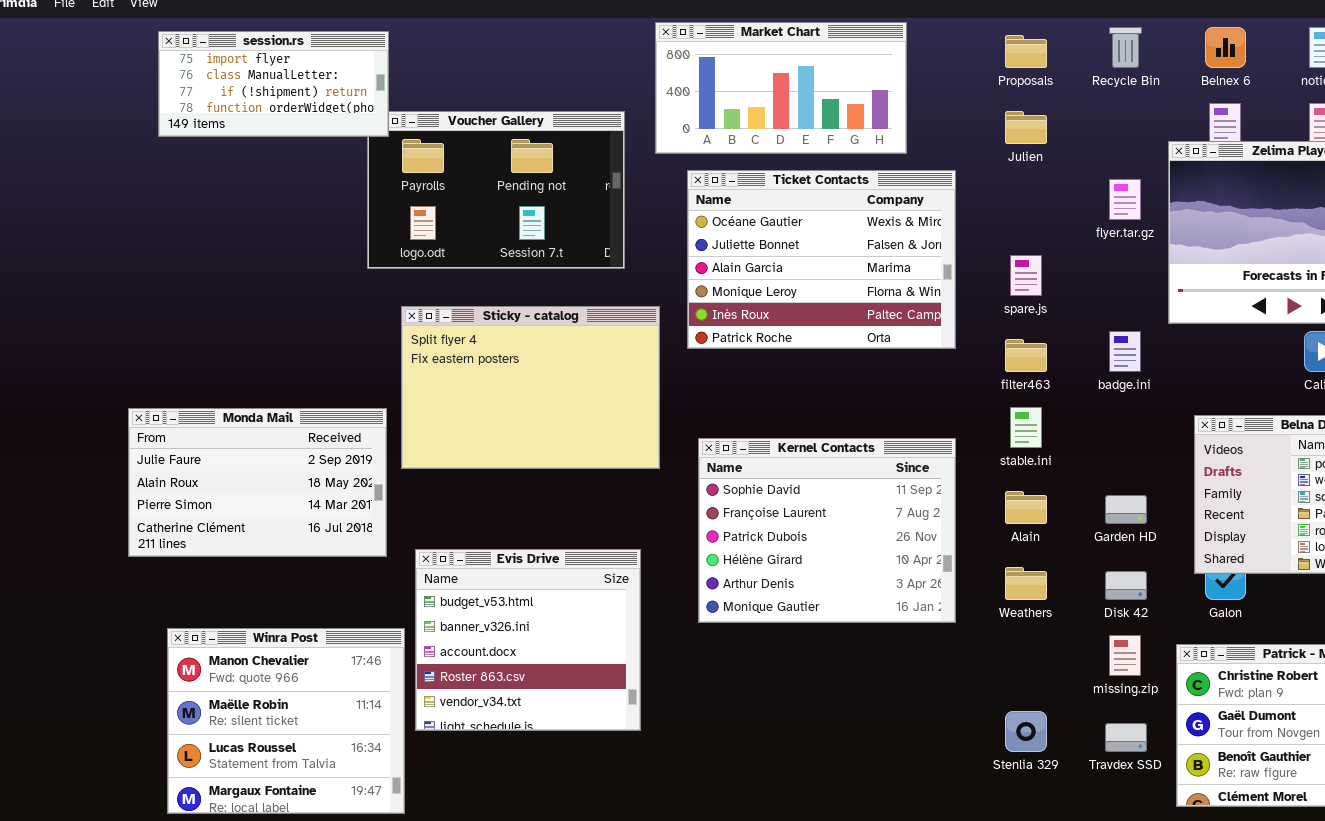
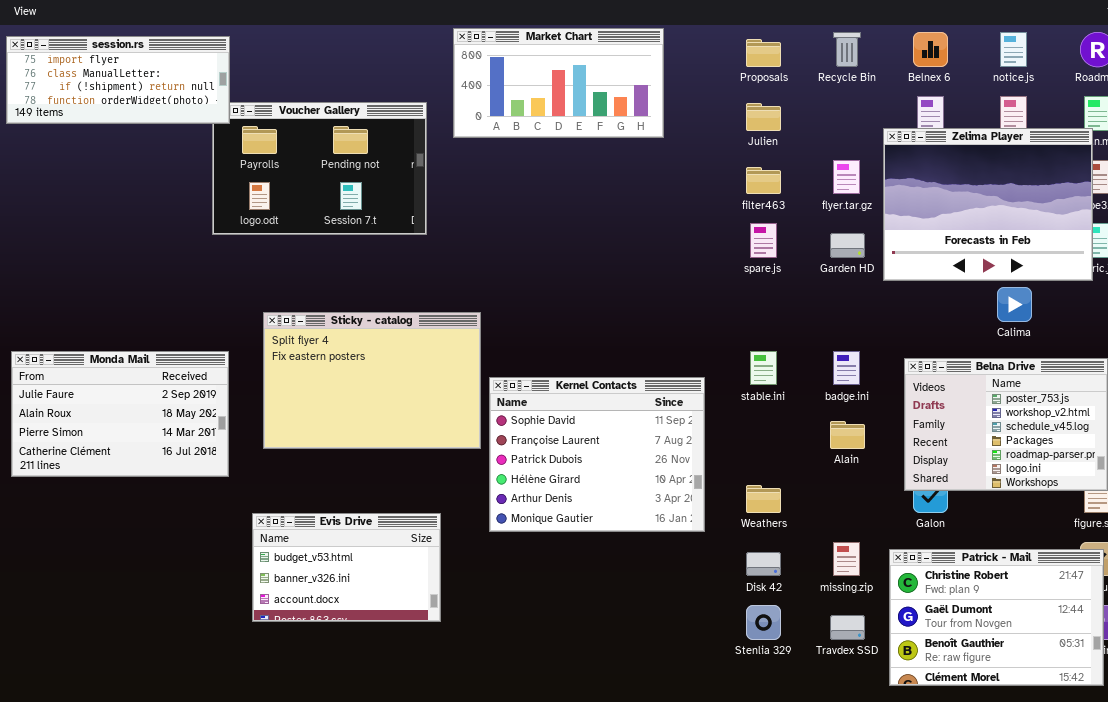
session.rs: [158,31,389,137] -> [6,36,230,124], resized
Ticket Contacts: [687,170,956,349] -> none, closed
Sticky - catalog: [401,306,660,469] -> [263,312,481,449], moved
badge.ini: [1109,331,1141,372] -> [833,351,860,385], moved
filter463: [1005,339,1047,372] -> [746,167,781,194], moved
Alain: [1005,491,1047,524] -> [830,421,865,449], moved
Garden HD: [1105,495,1147,524] -> [830,233,865,258], moved
Evis Drive: [415,549,641,731] -> [252,513,441,622], resized
Disk 42: [1105,571,1147,600] -> [746,552,781,576], moved
Winra Post: [167,628,405,814] -> none, closed

